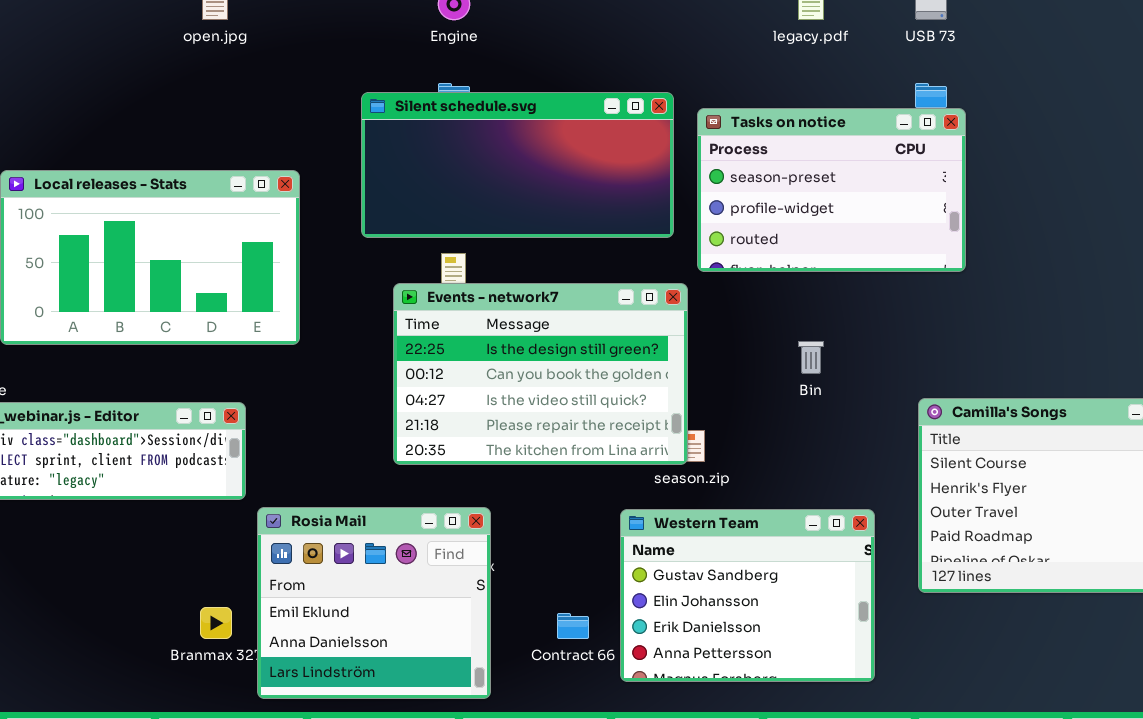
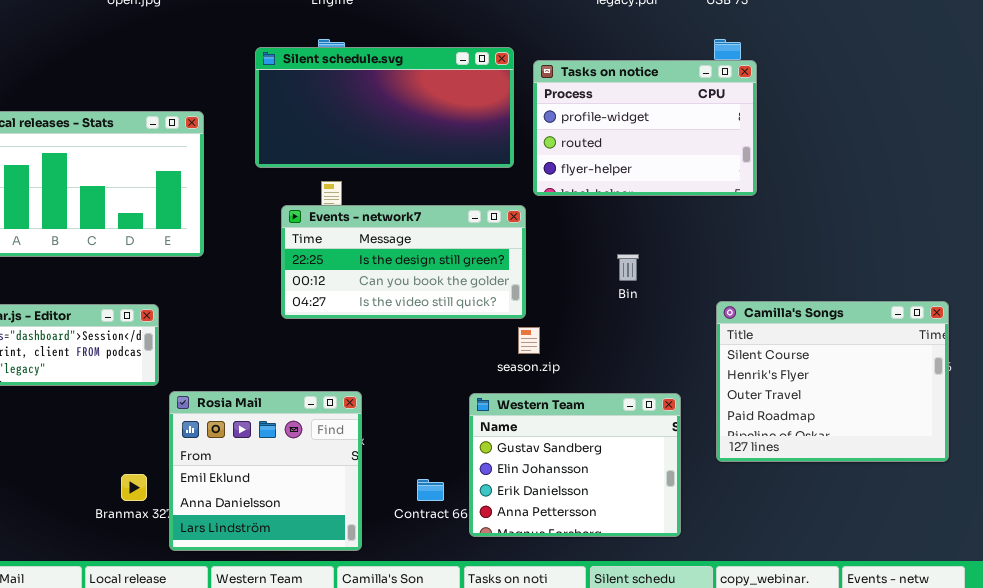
Tasks on notice: [697,108,966,272] -> [533,60,757,196], scrolled down 1 row
Events - network7: [393,283,688,465] -> [281,205,526,319], resized

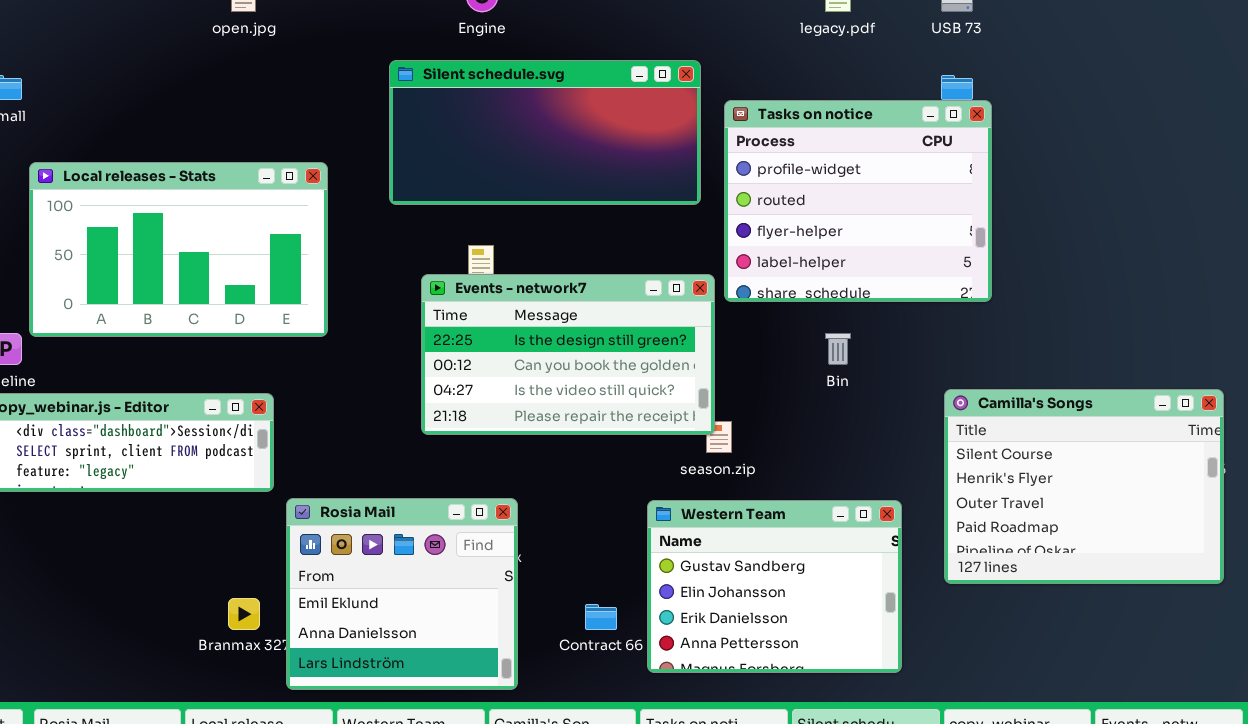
Silent schedule.svg: [255,47,514,168] -> [389,60,701,205], moved
Tasks on notice: [533,60,757,196] -> [724,100,992,302], resized
Events - network7: [281,205,526,319] -> [421,274,715,435], resized

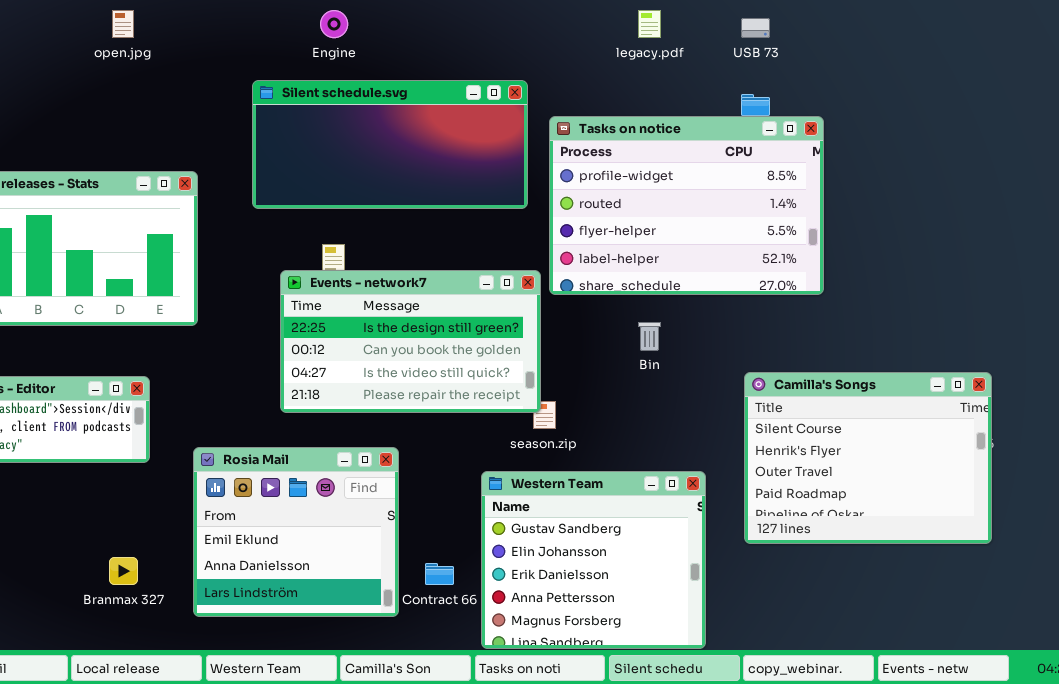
Tasks on notice: [724,100,992,302] -> [549,116,824,295], resized
Rosia Mail: [286,498,518,690] -> [193,447,399,617], moved
Western Team: [647,500,902,673] -> [481,471,706,649], resized

